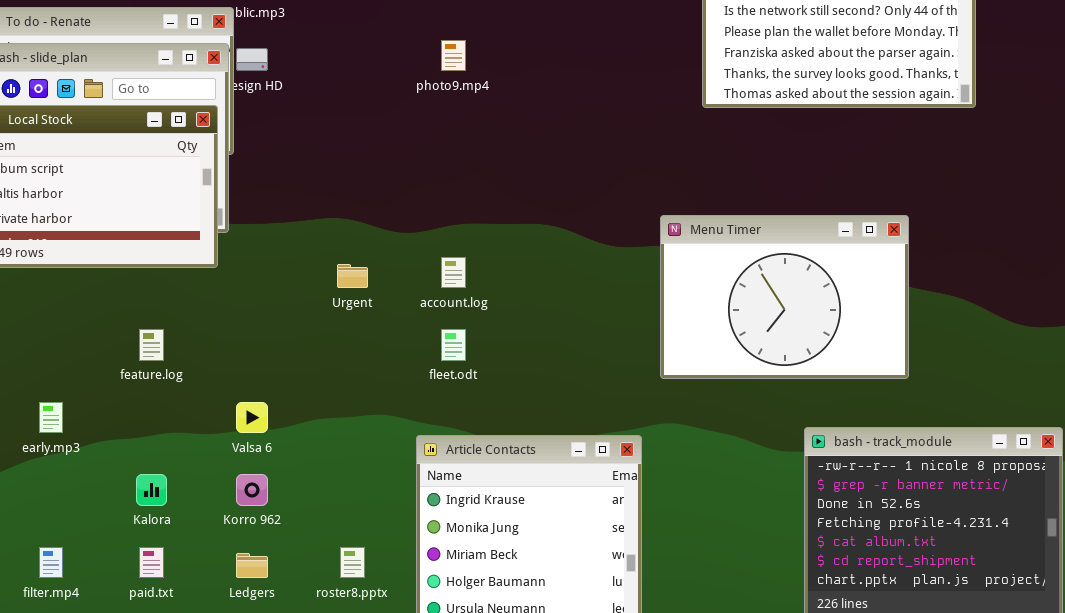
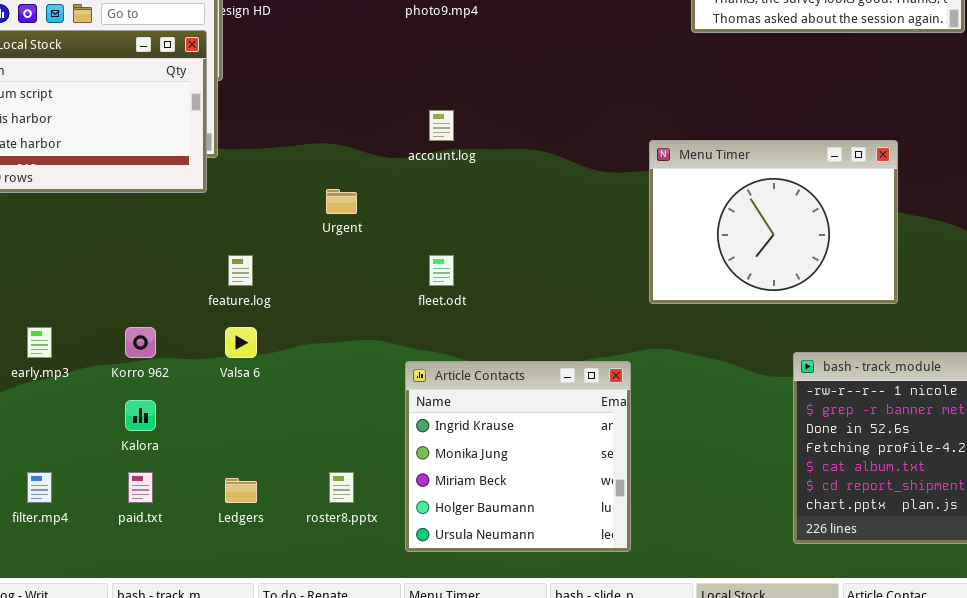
account.log: [441,257,466,288] -> [429,110,454,141], moved
feature.log: [139,329,164,361] -> [228,255,253,286], moved
Korro 962: [236,474,268,506] -> [125,327,156,358], moved

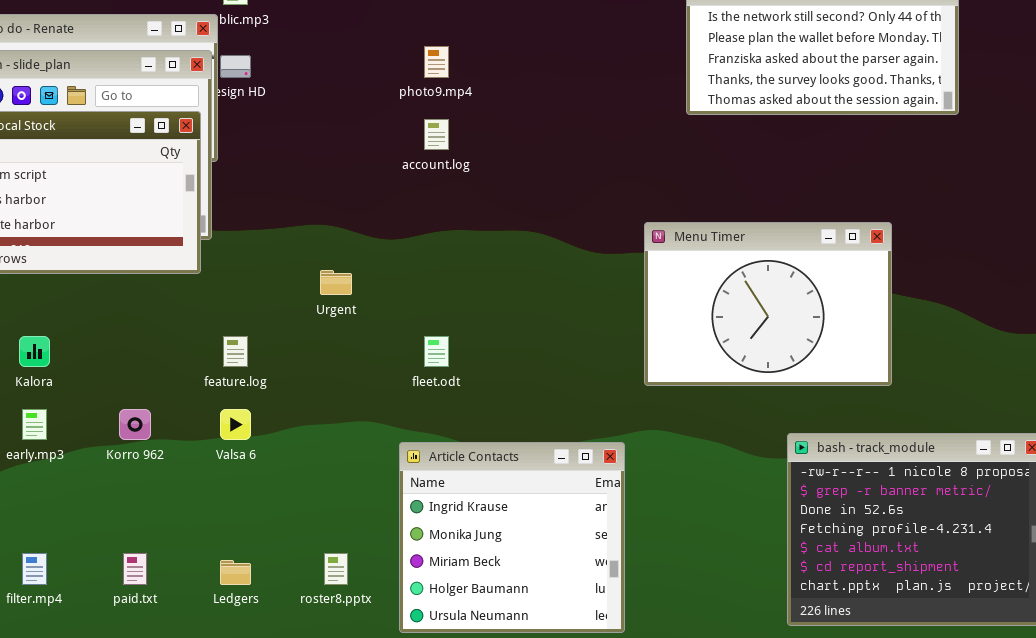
account.log: [429,110,454,141] -> [424,119,449,150], moved
Kalora: [125,400,156,431] -> [19,336,50,367], moved

